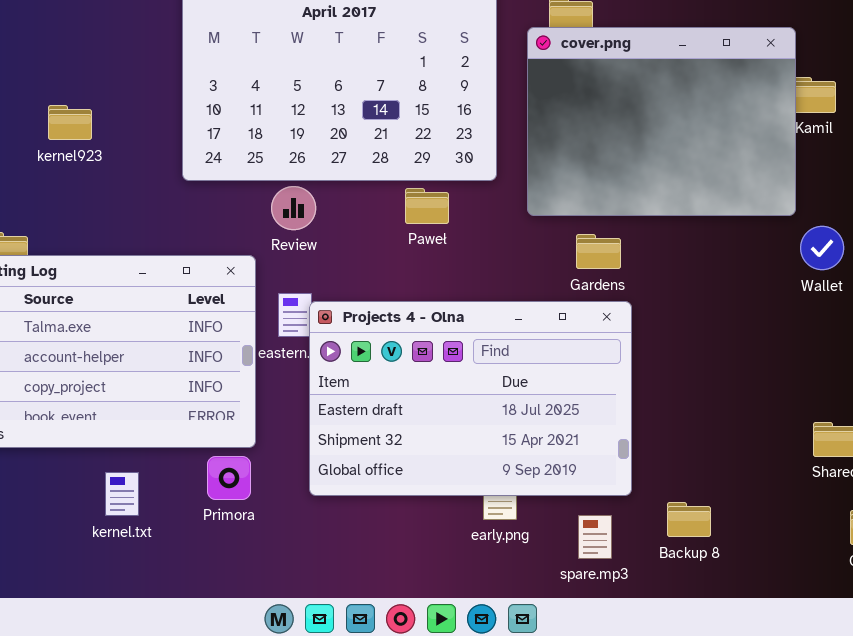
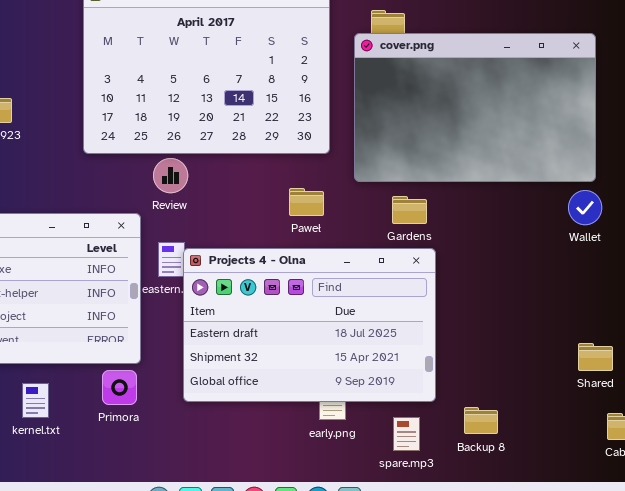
cover.png: [527,27,796,216] -> [354,33,596,182], resized
Paweł: [405,188,449,224] -> [289,188,324,216], moved

